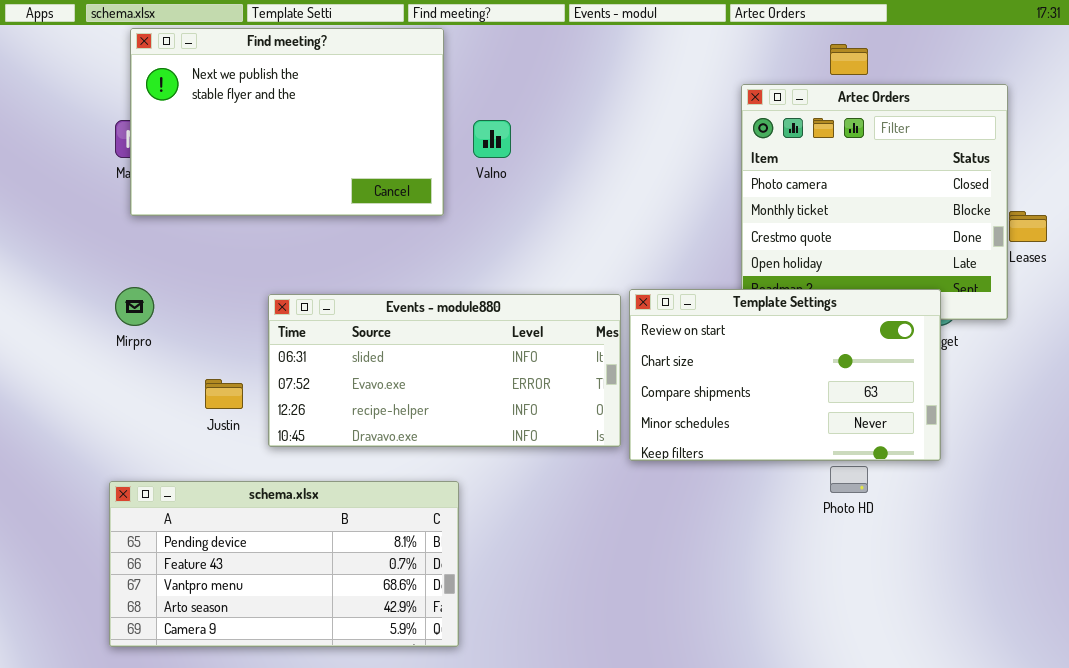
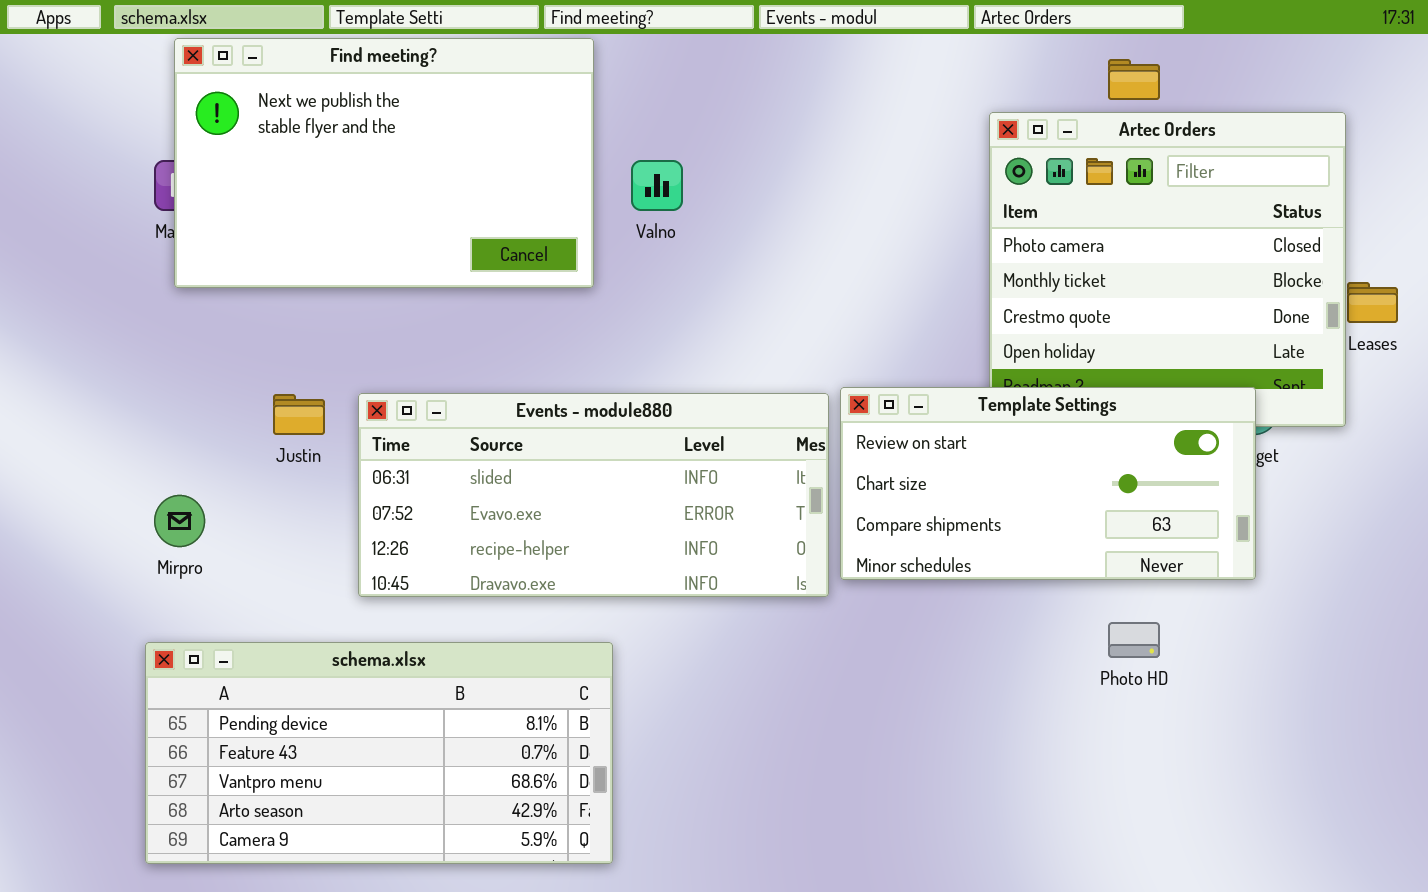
Mirpro: [115,287,154,326] -> [154,495,205,547], moved
Template Settings: [629,289,941,461] -> [840,387,1256,580], resized
Justin: [205,379,243,409] -> [273,394,325,435], moved

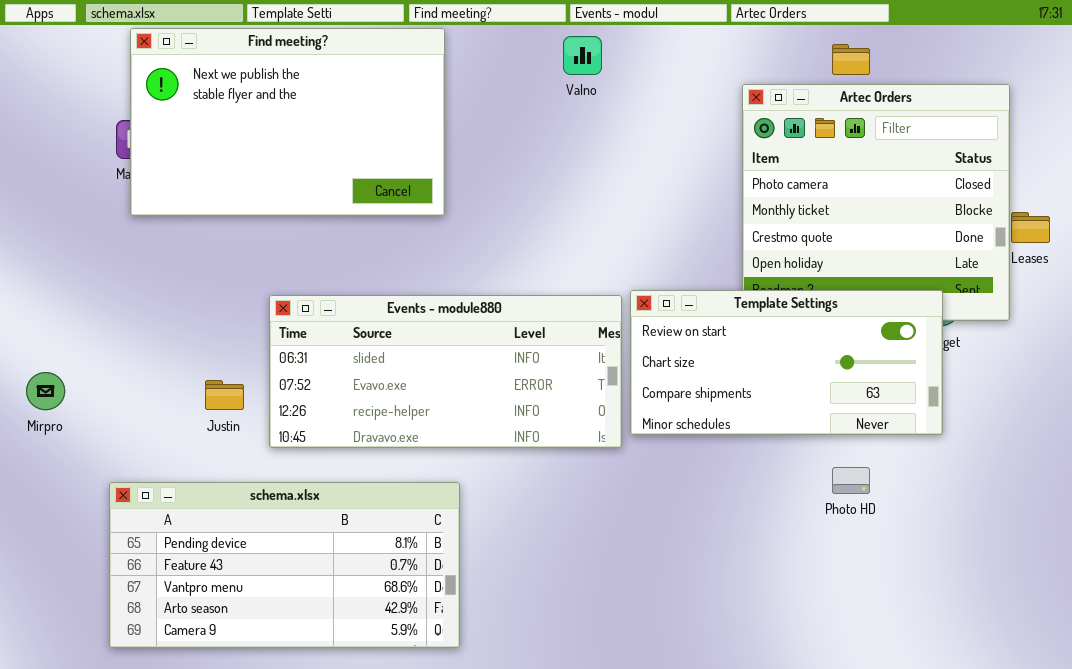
Valno: [631,160,683,211] -> [563,36,602,75], moved
Justin: [273,394,325,435] -> [205,380,244,410], moved
Mirpro: [154,495,205,547] -> [26,372,65,410], moved

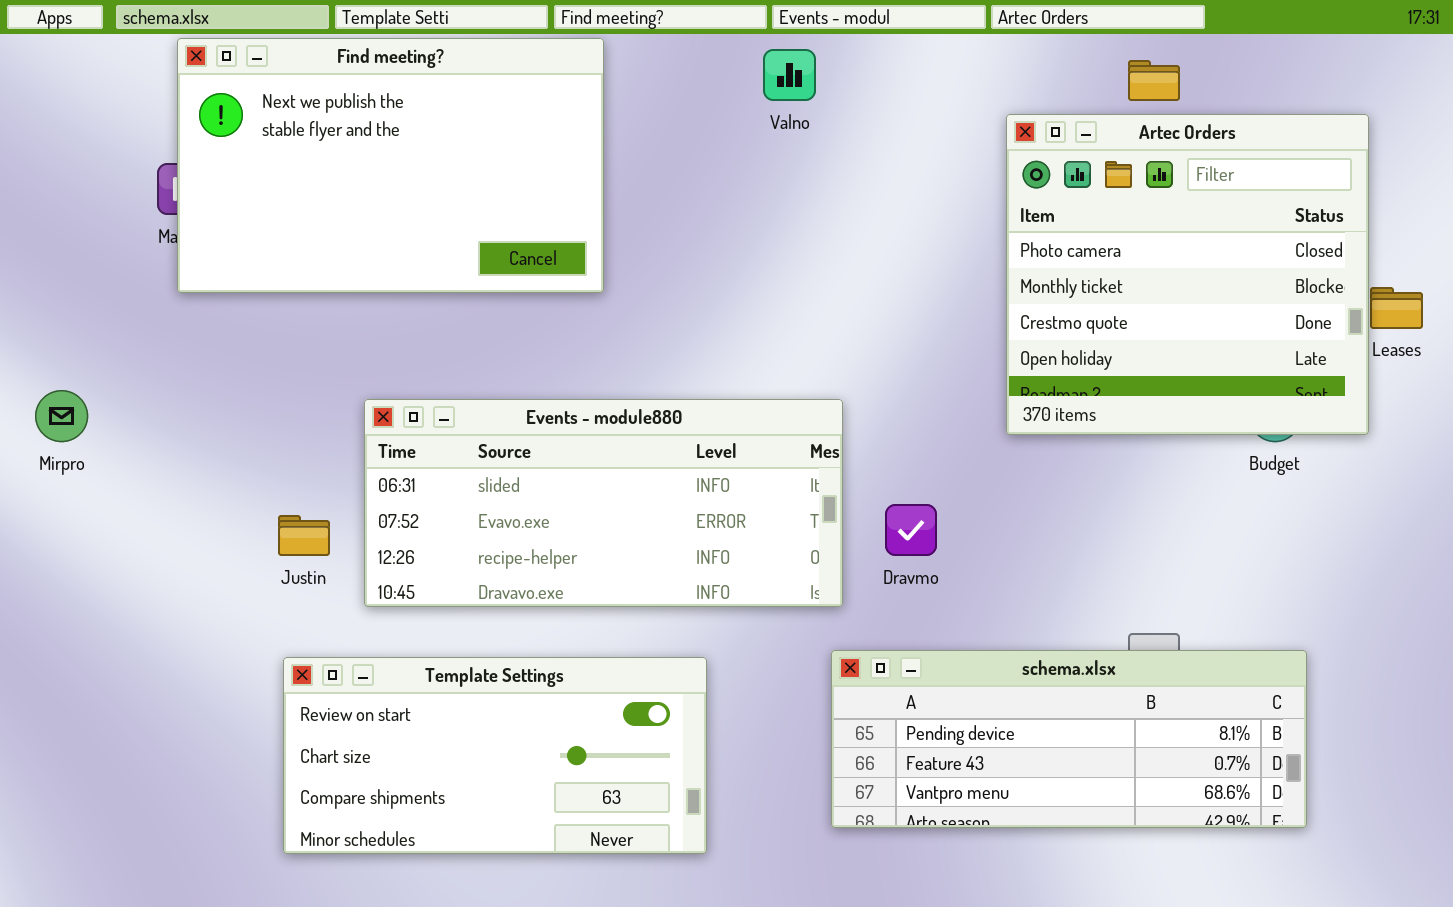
Template Settings: [630,290,943,435] -> [283,657,707,854], moved
Mirpro: [26,372,65,410] -> [35,390,88,442], moved
schema.xlsx: [109,482,460,648] -> [831,650,1307,828], moved, resized

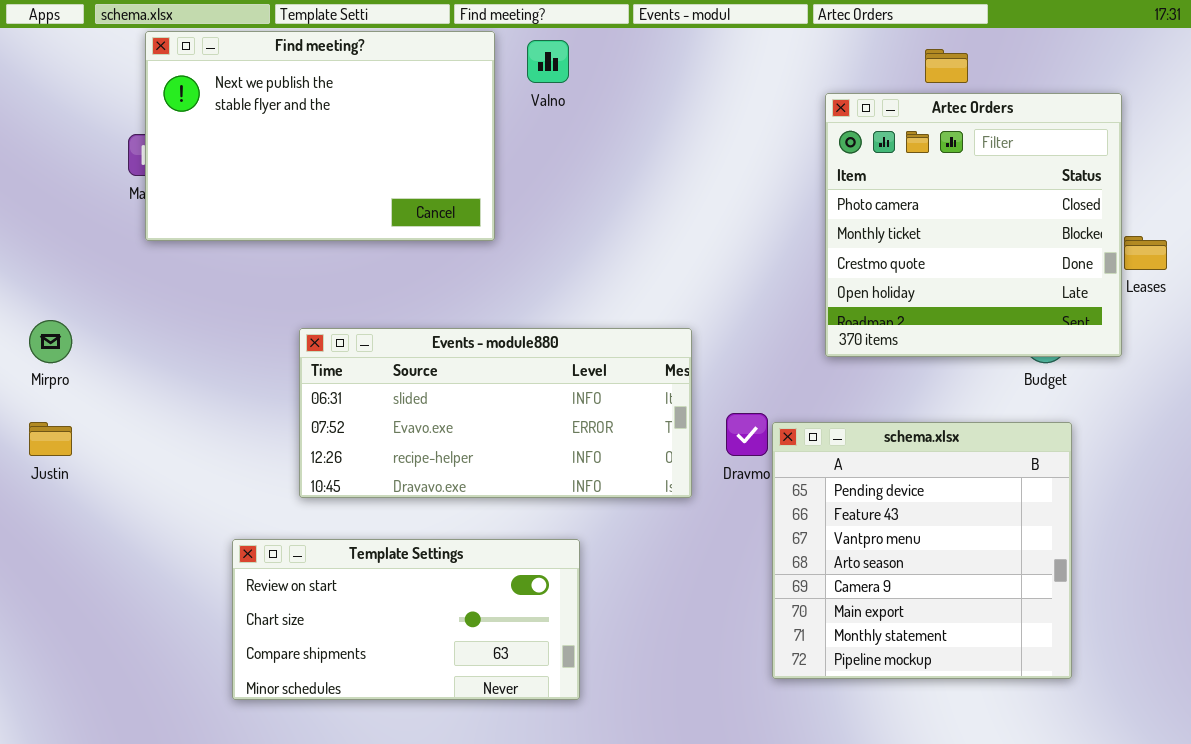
Valno: [763,49,816,101] -> [527,40,569,83], moved
Justin: [278,515,330,556] -> [29,422,72,456], moved
schema.xlsx: [831,650,1307,828] -> [772,422,1072,679], resized

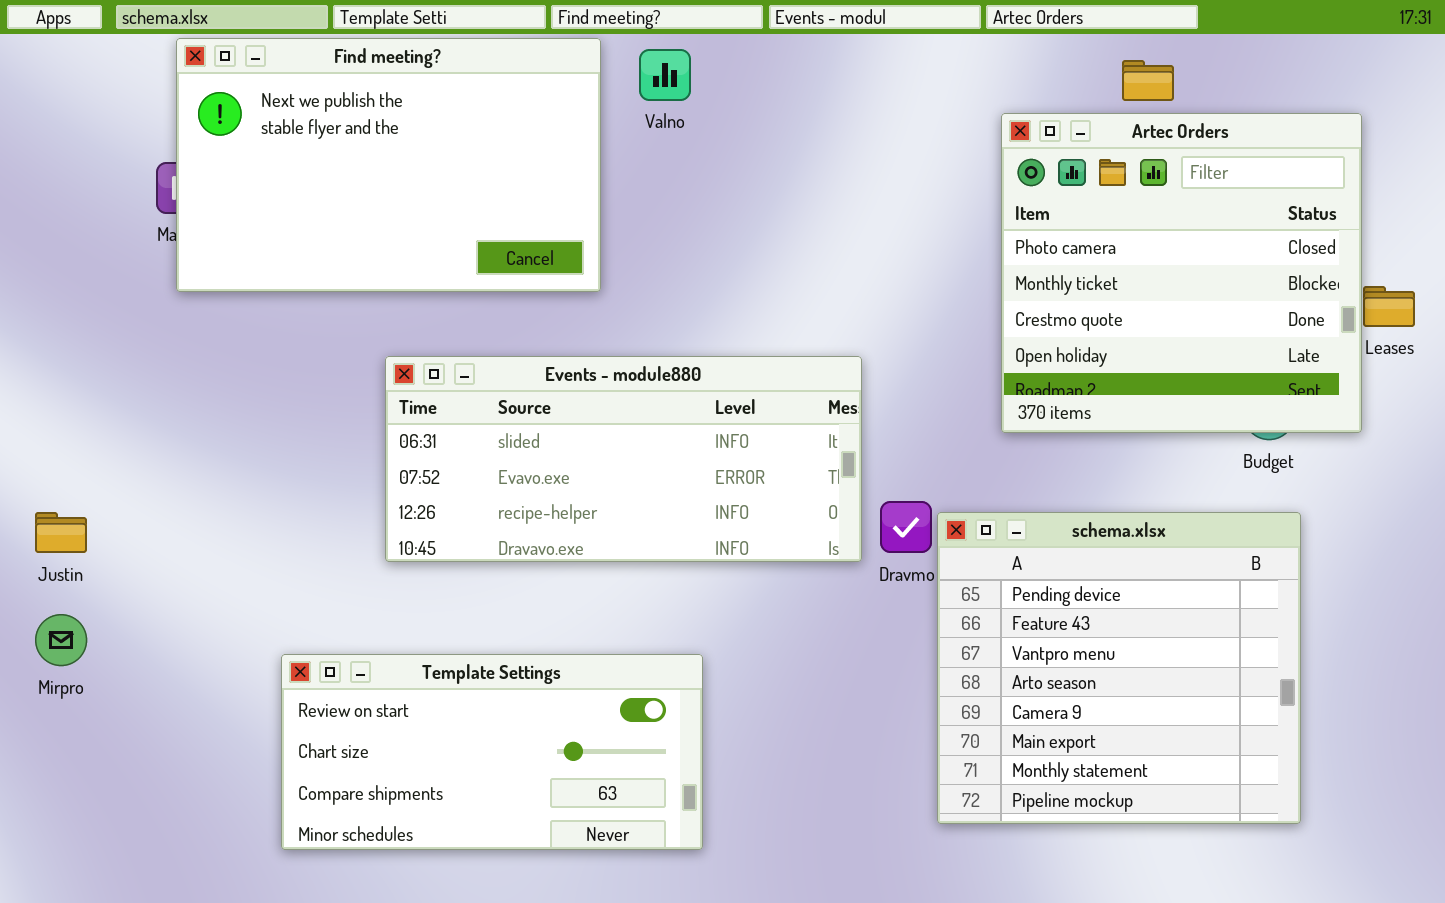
Mirpro: [29,320,72,363] -> [35,614,87,666], moved
Events - module880: [299,328,692,498] -> [385,356,862,562], moved

